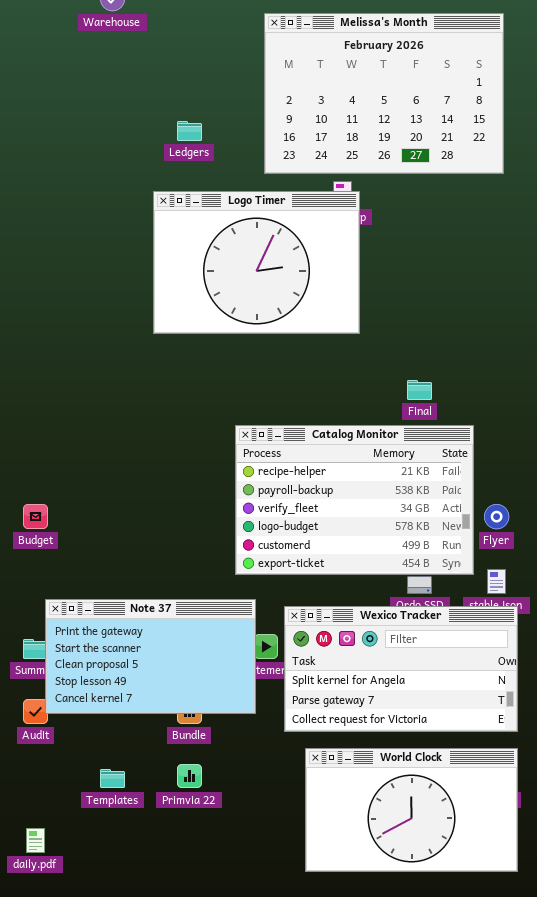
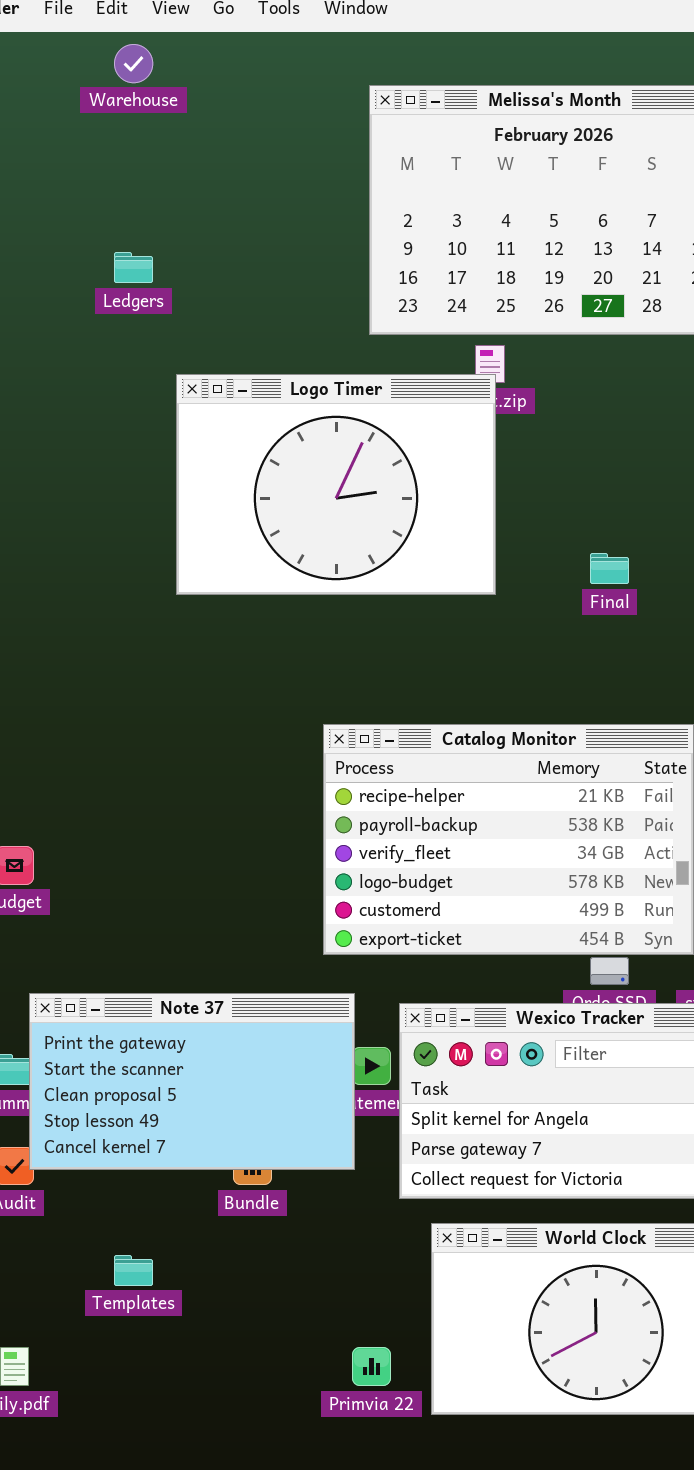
Ledgers: [177,121,202,141] -> [114,252,153,283], moved
Logo Timer: [153,191,360,334] -> [176,374,496,595], moved
Final: [407,380,432,400] -> [590,553,629,584], moved
Primvia 22: [177,764,202,788] -> [352,1347,391,1386], moved

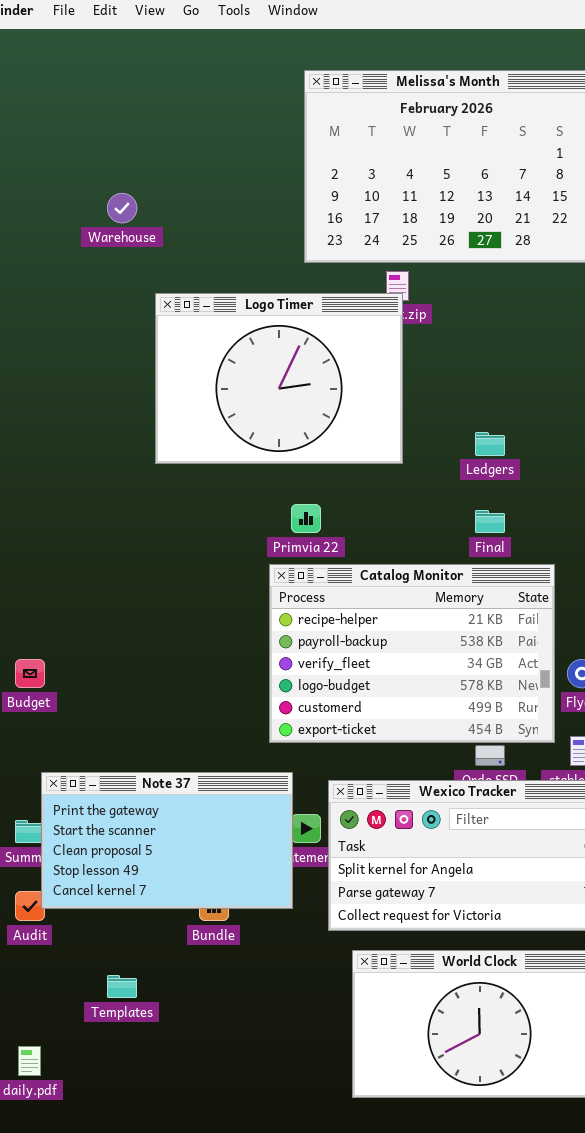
Warehouse: [114,44,153,83] -> [107,193,137,223], moved
Ledgers: [114,252,153,283] -> [475,432,505,456], moved
Final: [590,553,629,584] -> [475,510,505,533], moved
Primvia 22: [352,1347,391,1386] -> [291,504,321,533], moved

